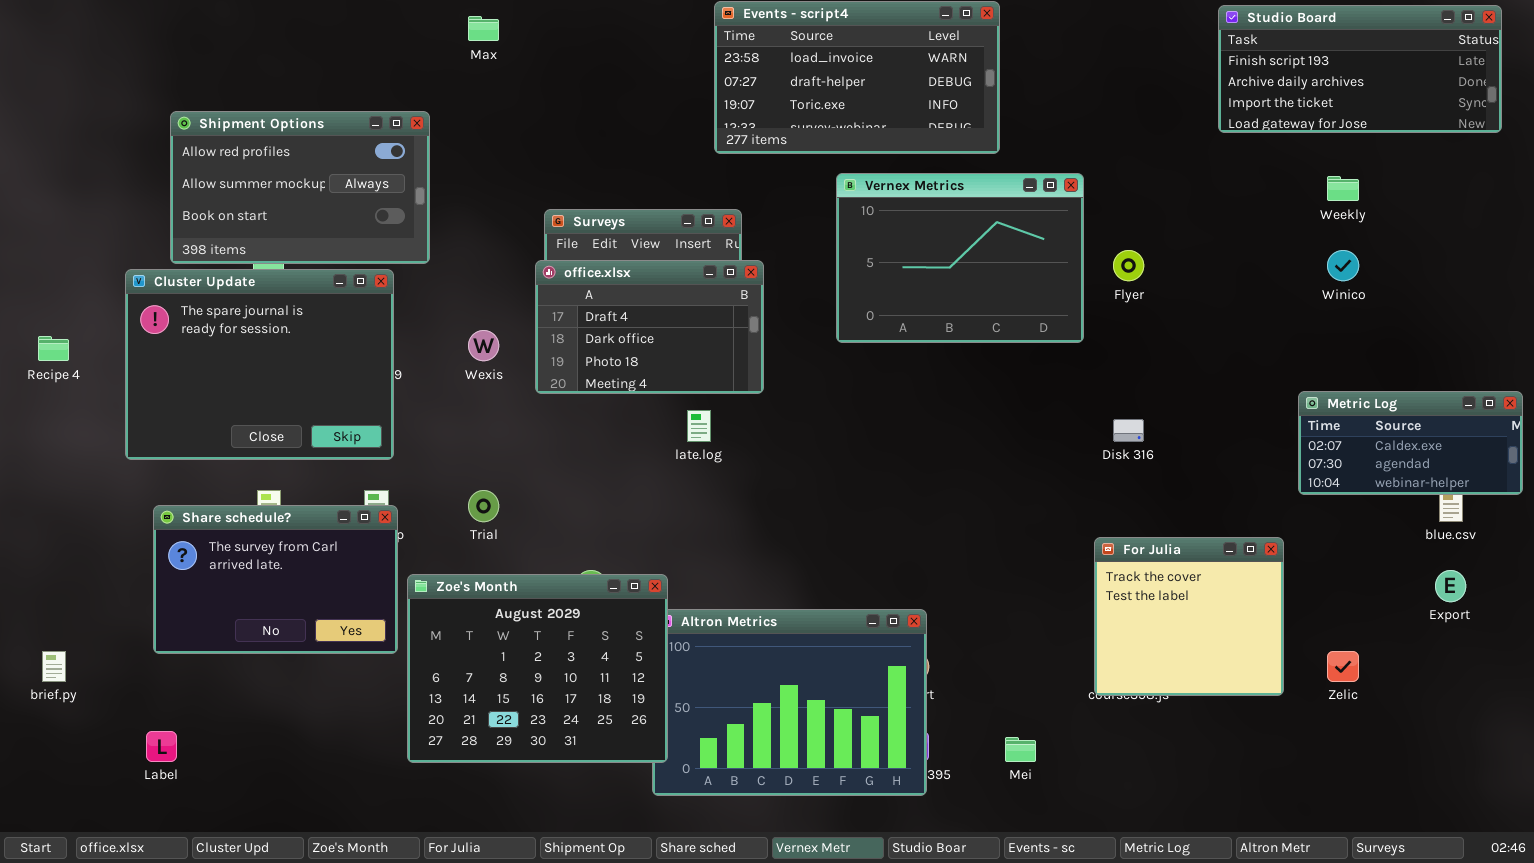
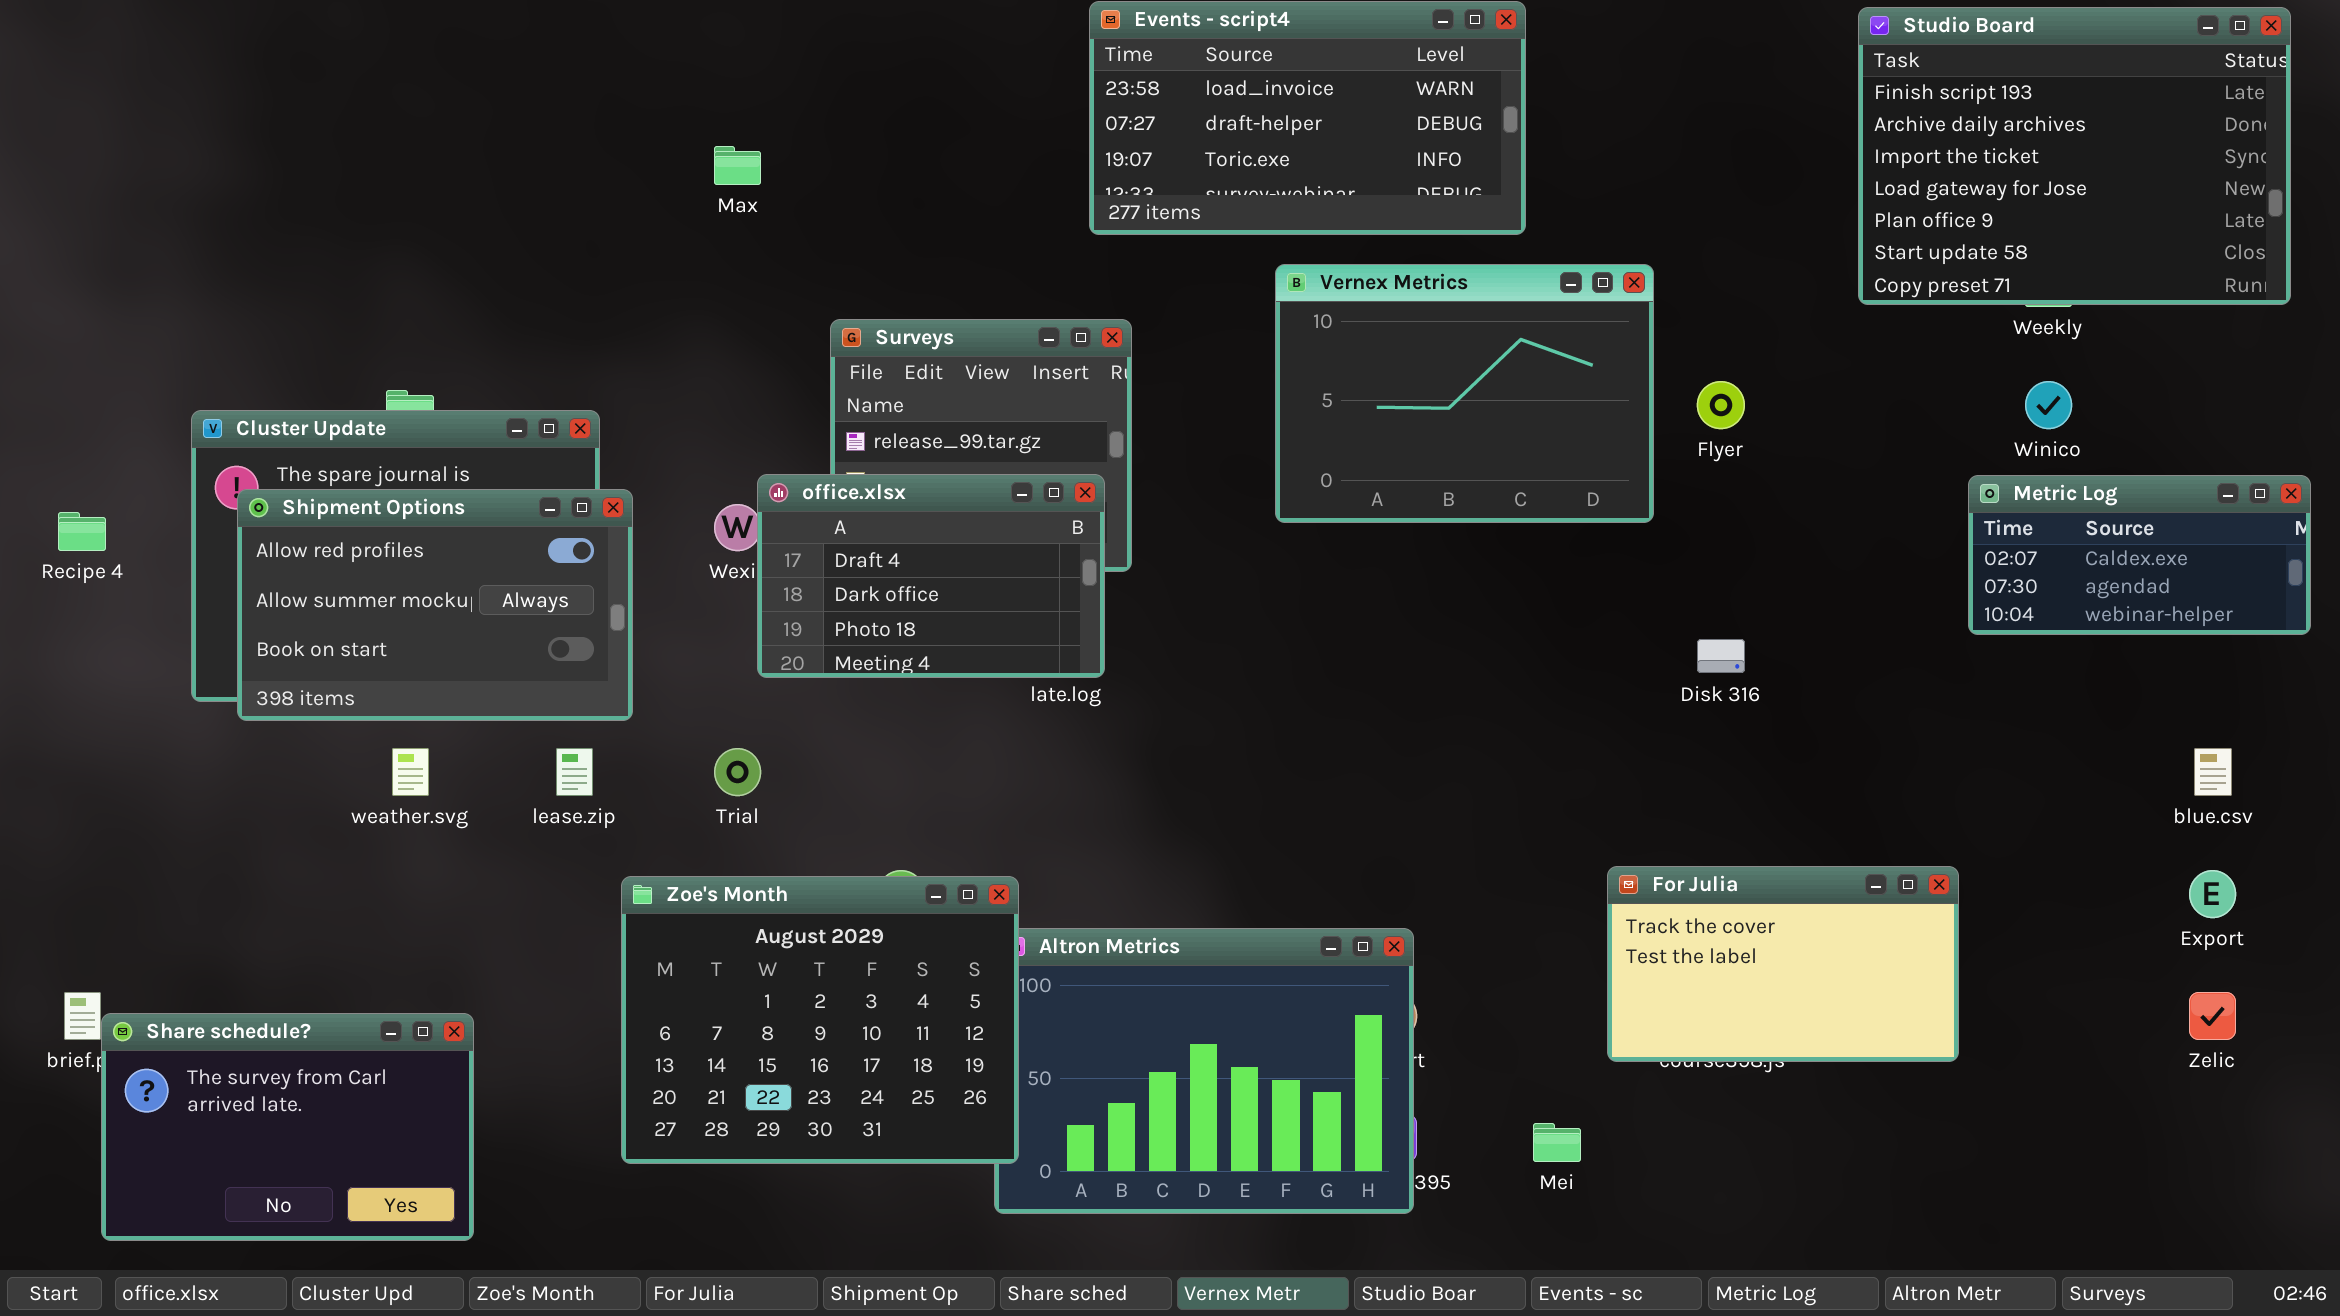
Studio Board: [1218,5,1502,133] -> [1858,7,2291,305], resized
Max: [468,16,499,41] -> [714,146,761,185], moved
Shipment Options: [170,111,430,264] -> [237,489,633,721], moved
office.xlsx: [535,260,764,394] -> [757,474,1105,678], moved
Metric Log: [1298,391,1523,495] -> [1968,475,2311,635], moved
Share schedule?: [153,505,398,654] -> [101,1013,474,1241], moved
For Julia: [1094,537,1284,696] -> [1607,866,1959,1062], resized
Zelic: [1327,651,1359,682] -> [2189,992,2236,1040], moved

